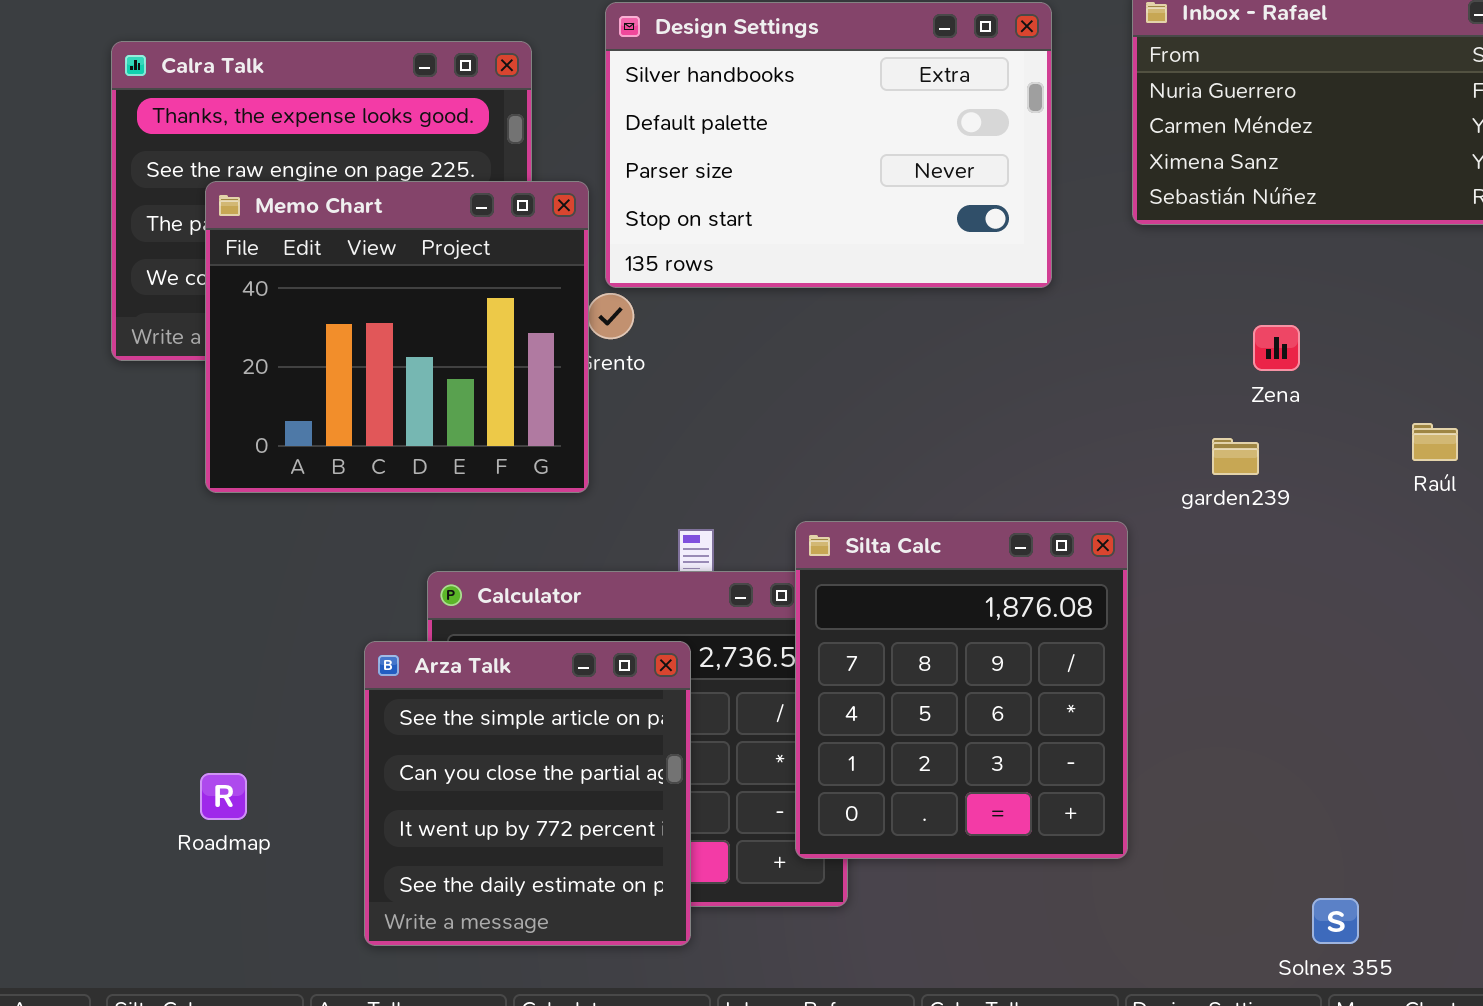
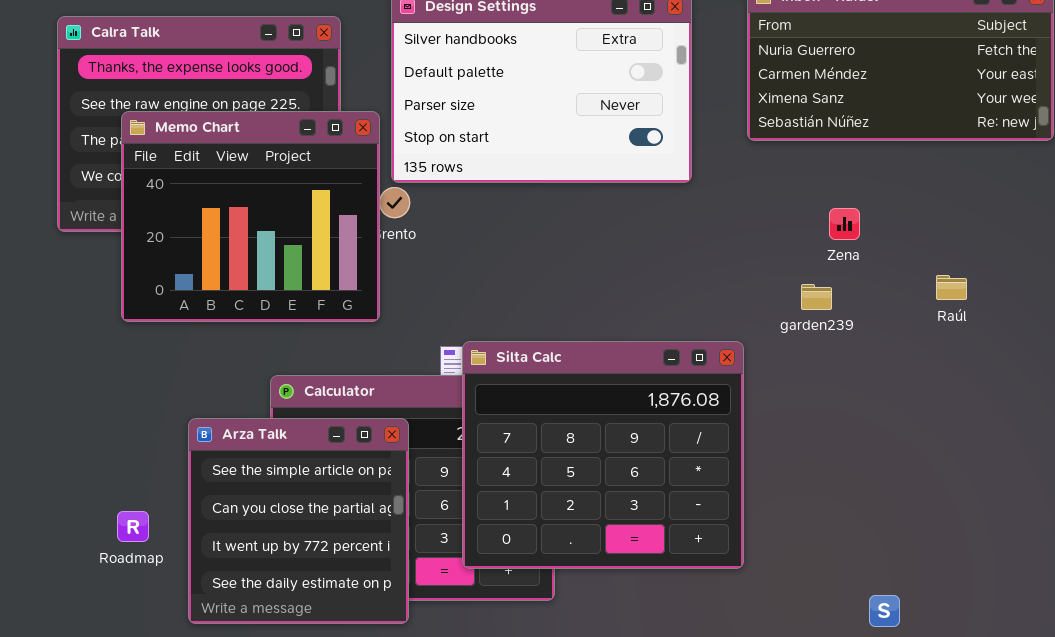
Silta Calc: [795,521,1128,859] -> [462,341,744,569], resized
Arza Talk: [364,641,691,946] -> [188,418,409,624], moved

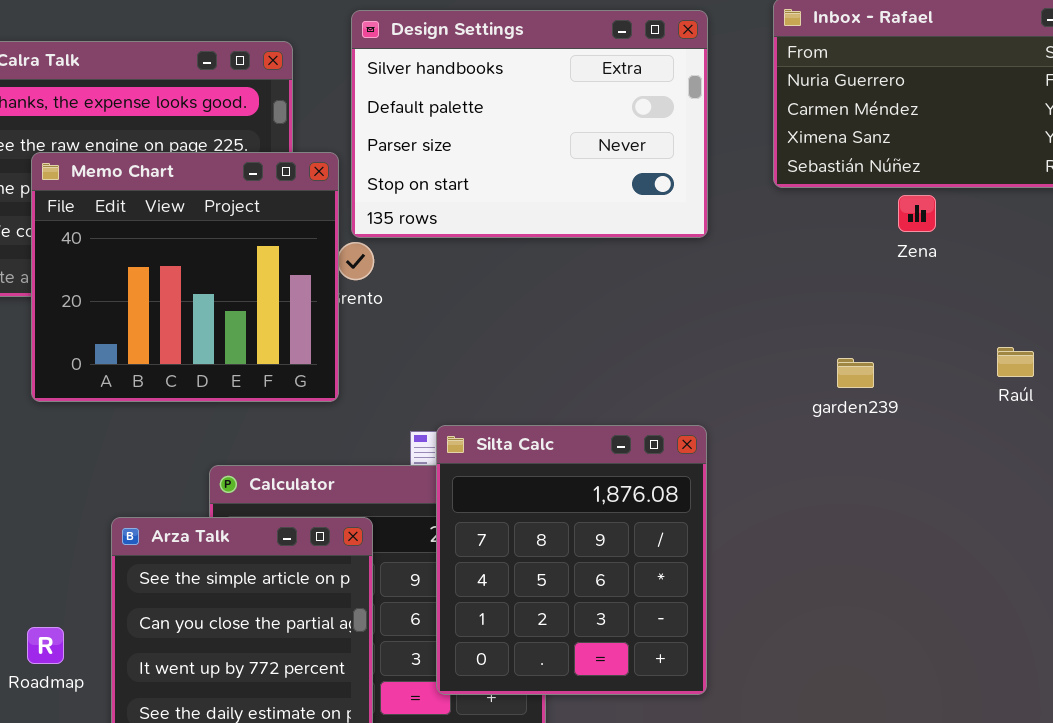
Zena: [829,208,860,240] -> [898,195,936,232], moved
Silta Calc: [462,341,744,569] -> [436,425,707,695], resized

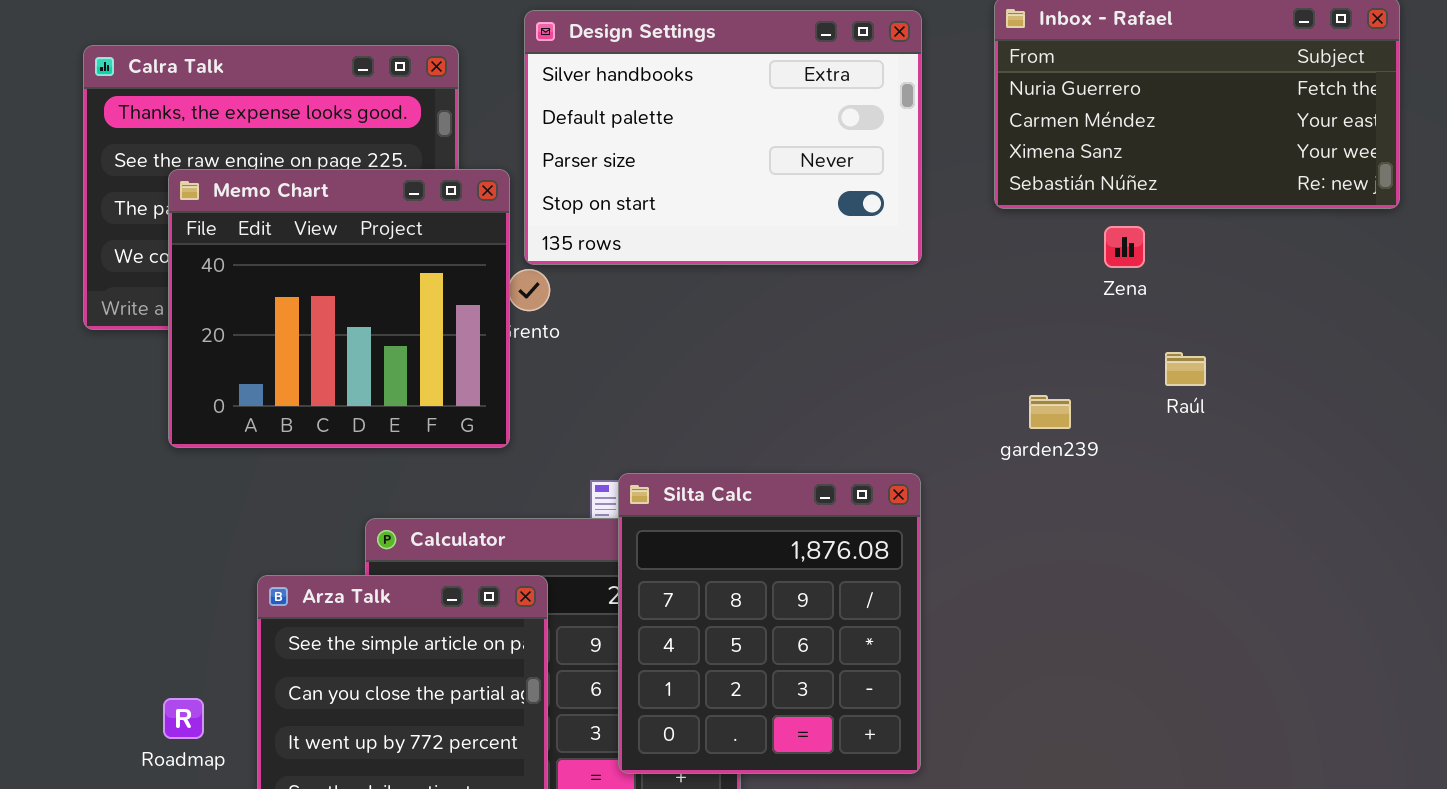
Zena: [898,195,936,232] -> [1104,226,1145,268], moved
Raúl: [997,347,1034,377] -> [1165,352,1206,386], moved
garden239: [837,358,874,388] -> [1029,395,1071,429], moved

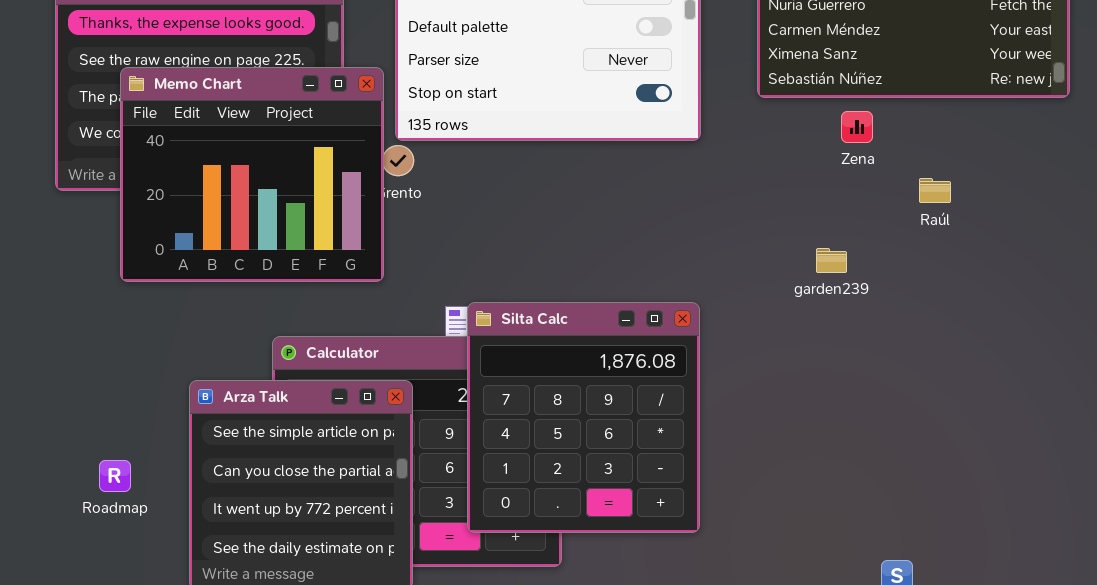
Raúl: [1165,352,1206,386] -> [919,178,951,203], moved
garden239: [1029,395,1071,429] -> [816,248,847,273], moved
Roadmap: [163,698,204,739] -> [99,460,131,492], moved

